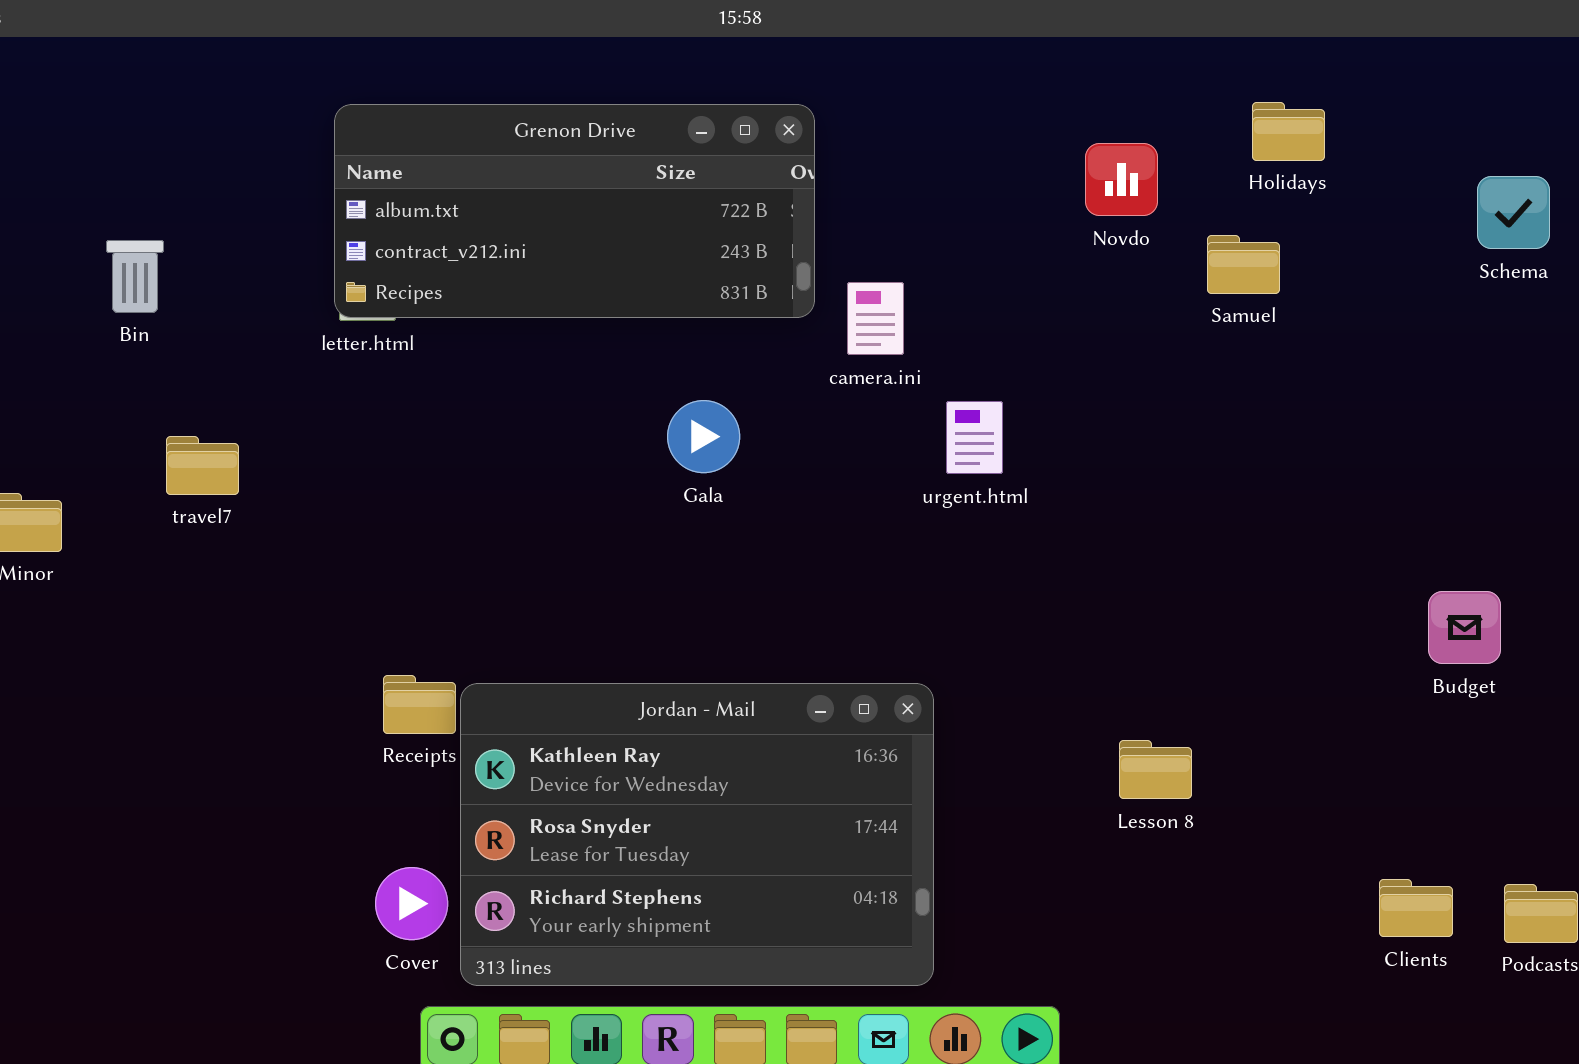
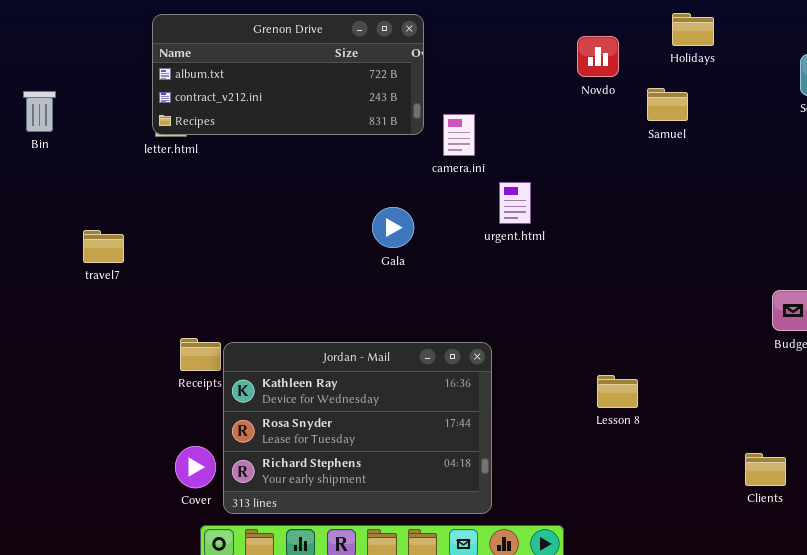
Gala: [667,400,740,473] -> [372,207,414,248], moved
travel7: [166,436,239,495] -> [83,230,124,263], moved

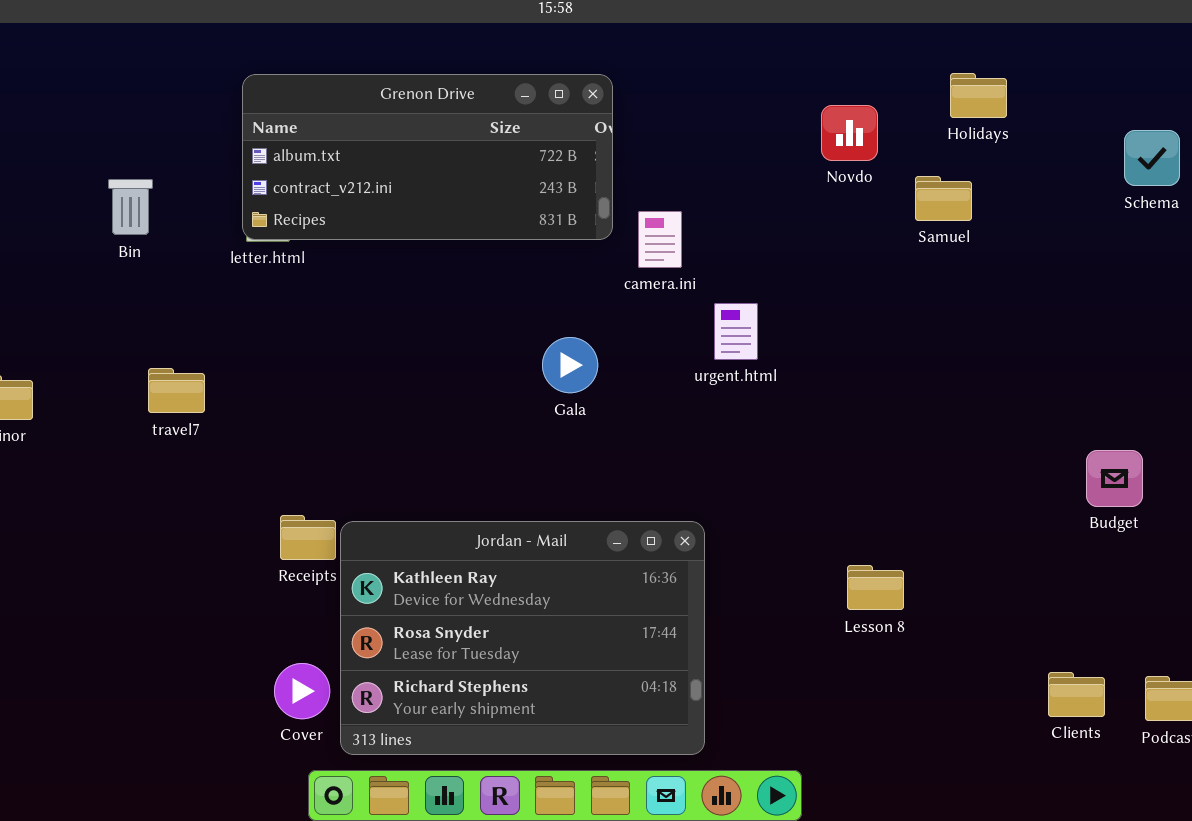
Bin: [23,91,56,132] -> [108,179,153,235], moved

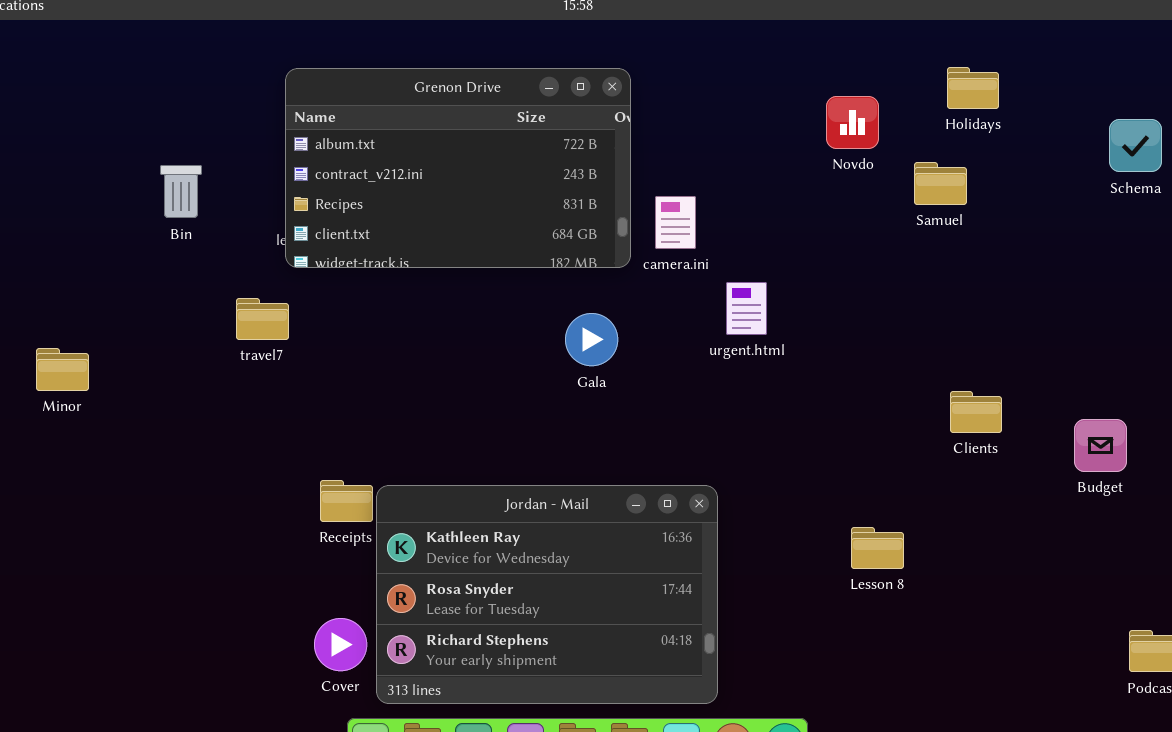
Grenon Drive: [242,74,613,240] -> [285,68,631,268], resized
travel7: [148,368,205,413] -> [236,298,289,340], moved
Clients: [1048,672,1105,717] -> [950,391,1002,433], moved

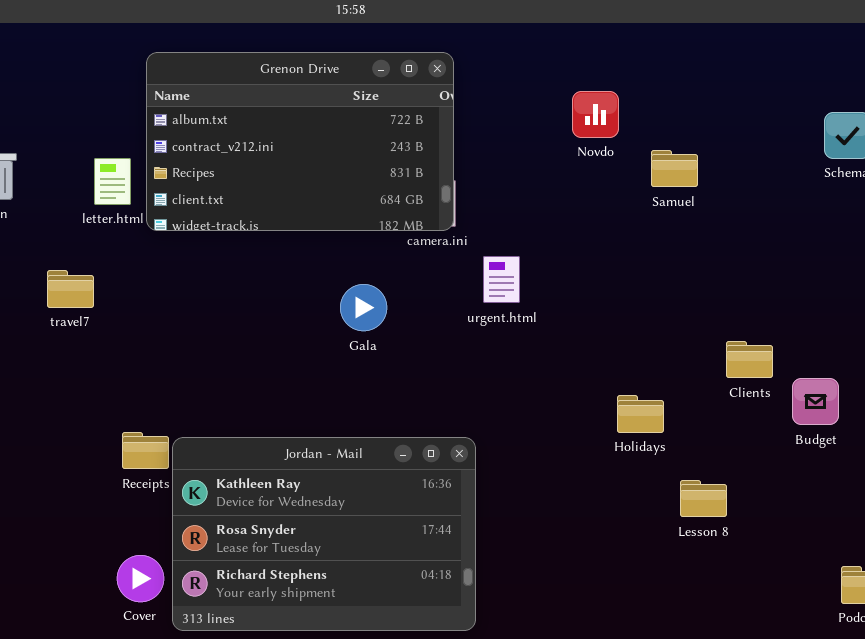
Holidays: [947,67,999,109] -> [617,395,664,433], moved
Grenon Drive: [285,68,631,268] -> [146,52,454,231], moved
Clients: [950,391,1002,433] -> [726,341,773,378], moved
Lesson 8: [851,527,904,569] -> [680,480,727,517], moved

